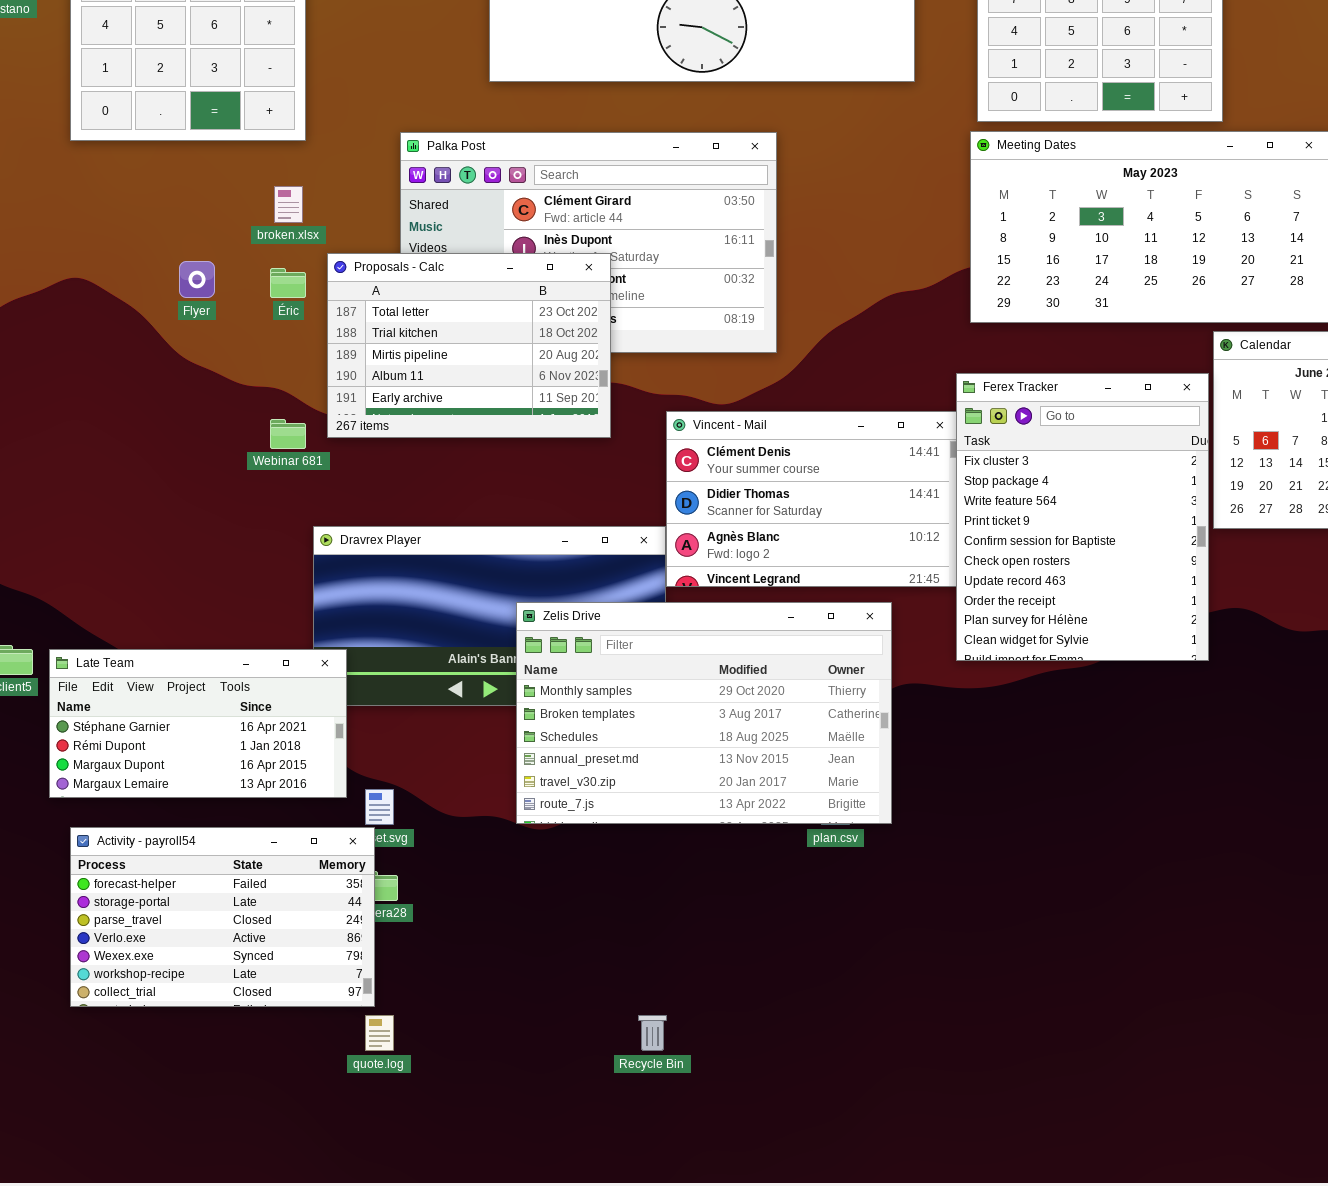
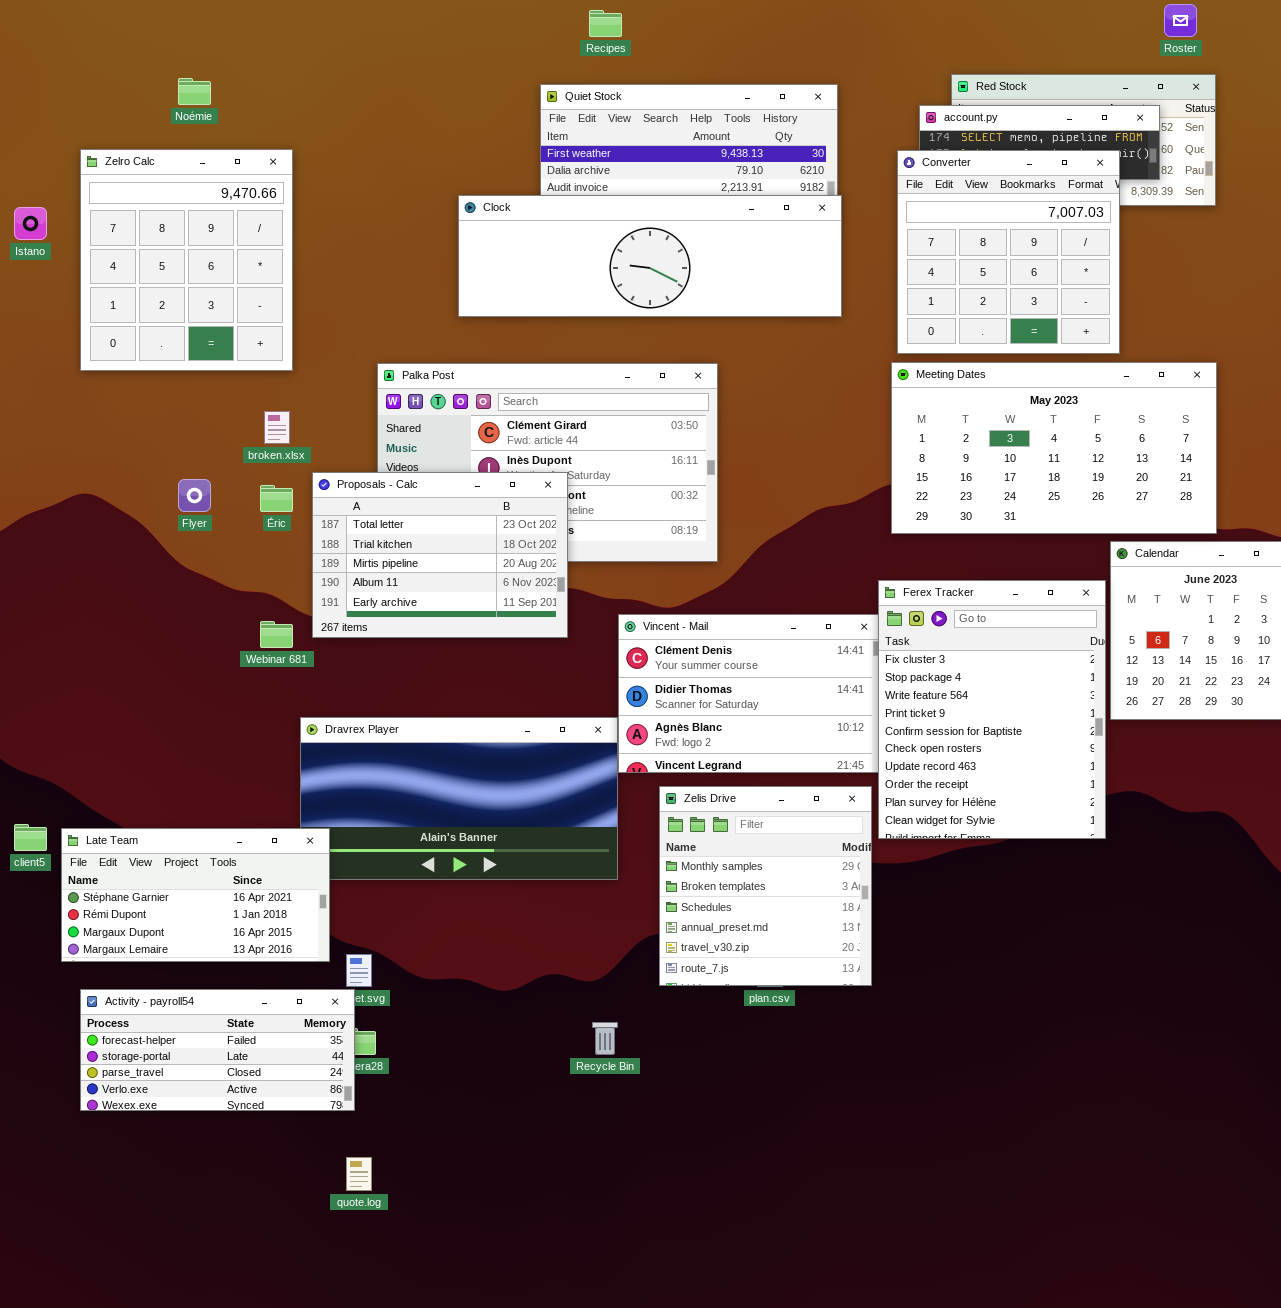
Zelis Drive: [516,602,892,824] -> [659,786,872,986], moved, resized
Activity - payroll54: [70,827,375,1007] -> [80,989,355,1111], resized
Recycle Bin: [638,1015,667,1051] -> [592,1022,618,1055], moved

